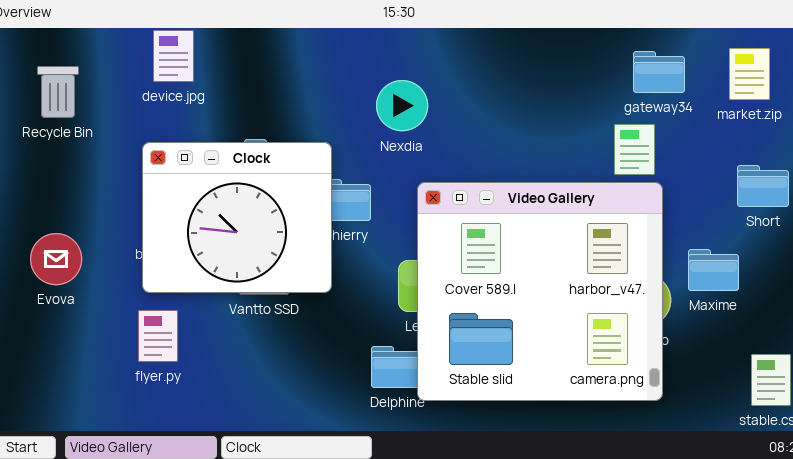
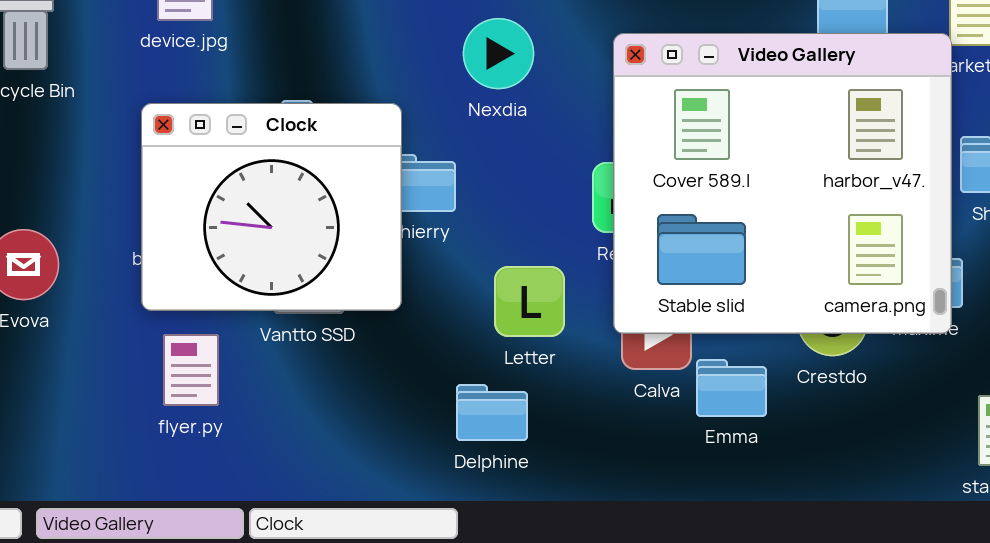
Video Gallery: [417,182,663,401] -> [613,33,952,334], moved
flyer.py: [138,310,178,362] -> [163,334,219,406], moved

